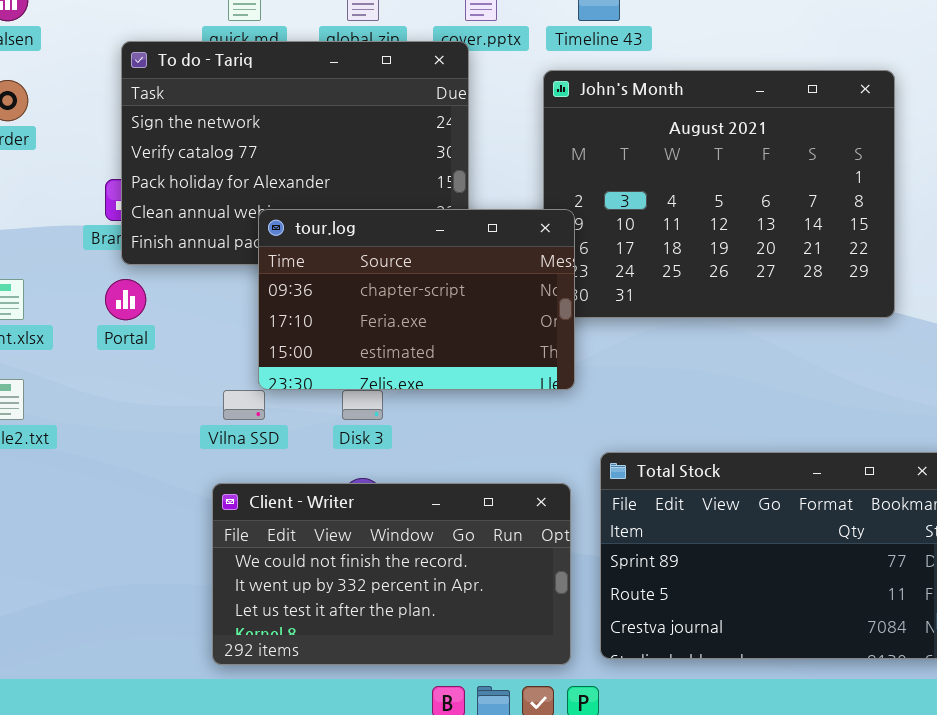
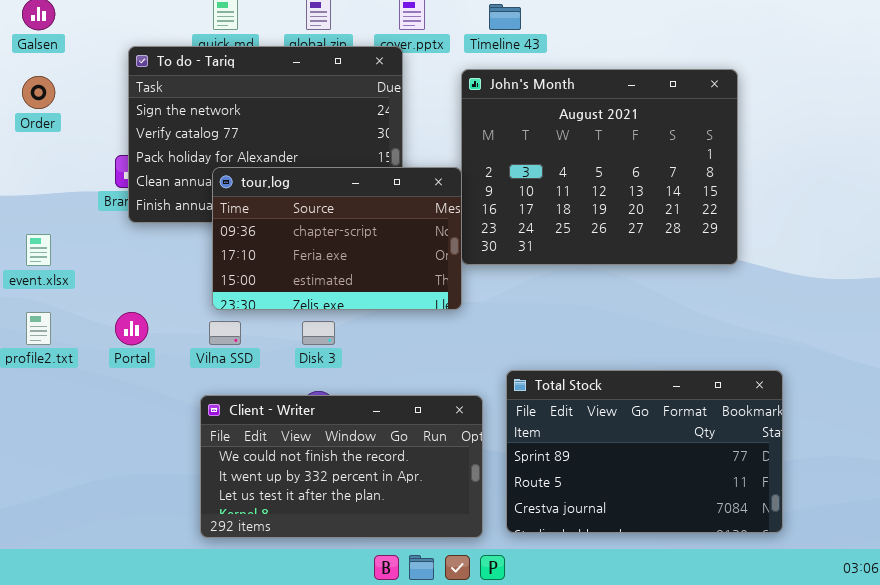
tour.log: [258,209,575,390] -> [212,167,462,310], moved
Portal: [105,279,146,320] -> [115,312,148,345], moved

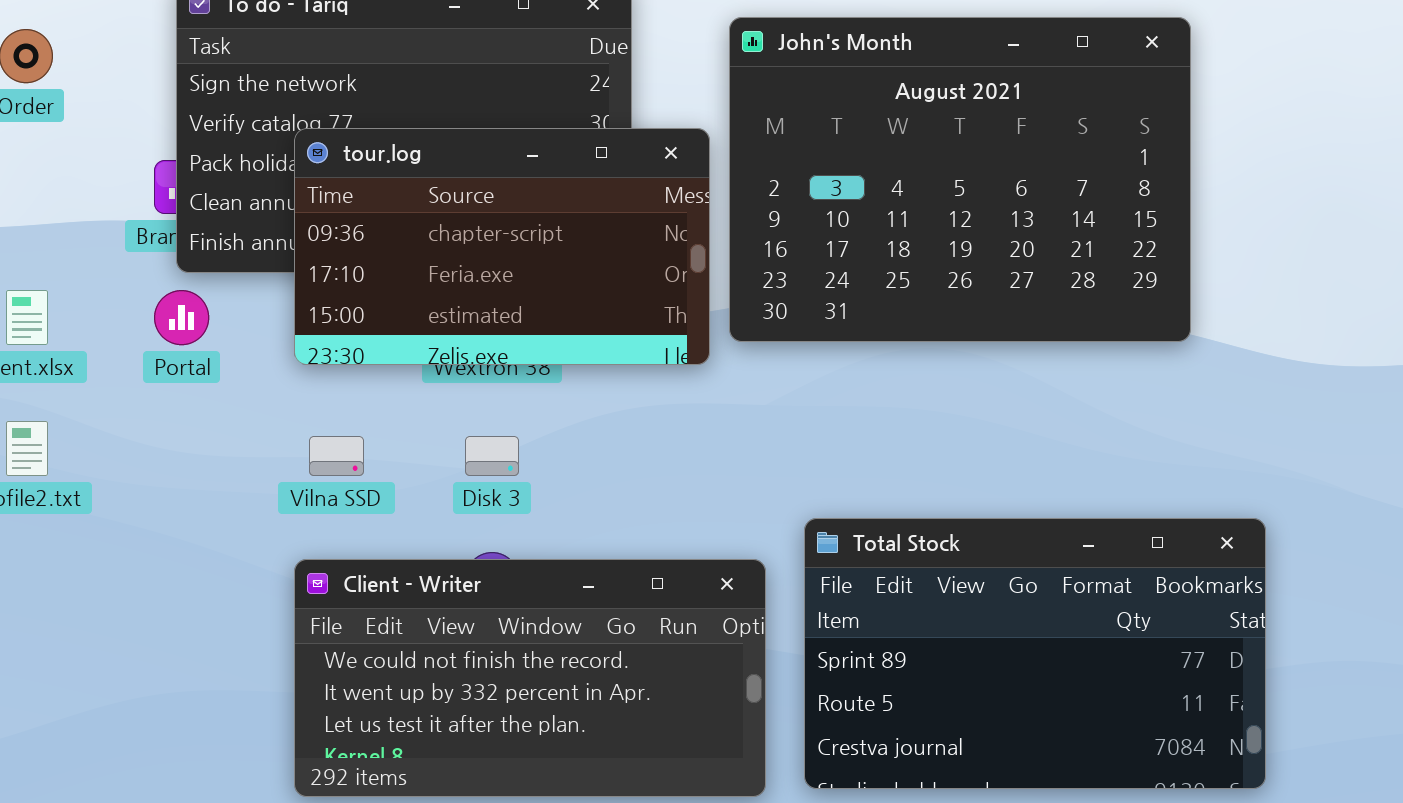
tour.log: [212,167,462,310] -> [294,128,710,365], moved
Portal: [115,312,148,345] -> [154,290,209,345], moved

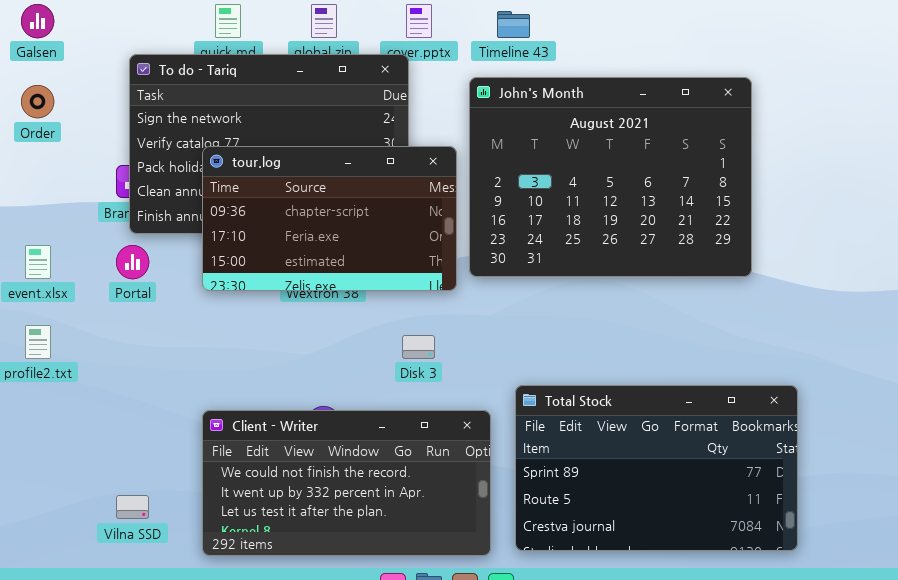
Vilna SSD: [309,436,364,476] -> [116,495,149,519], moved
Disk 3: [465,436,519,476] -> [402,335,435,359], moved

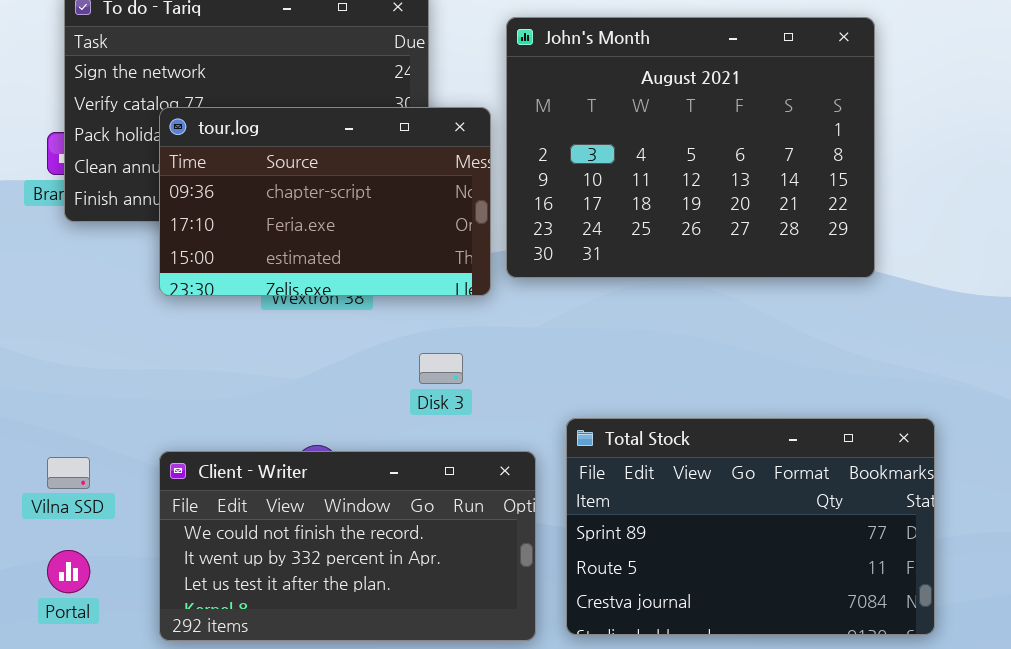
Portal: [116,245,149,279] -> [47,550,90,593], moved
Vilna SSD: [116,495,149,519] -> [47,457,90,489], moved

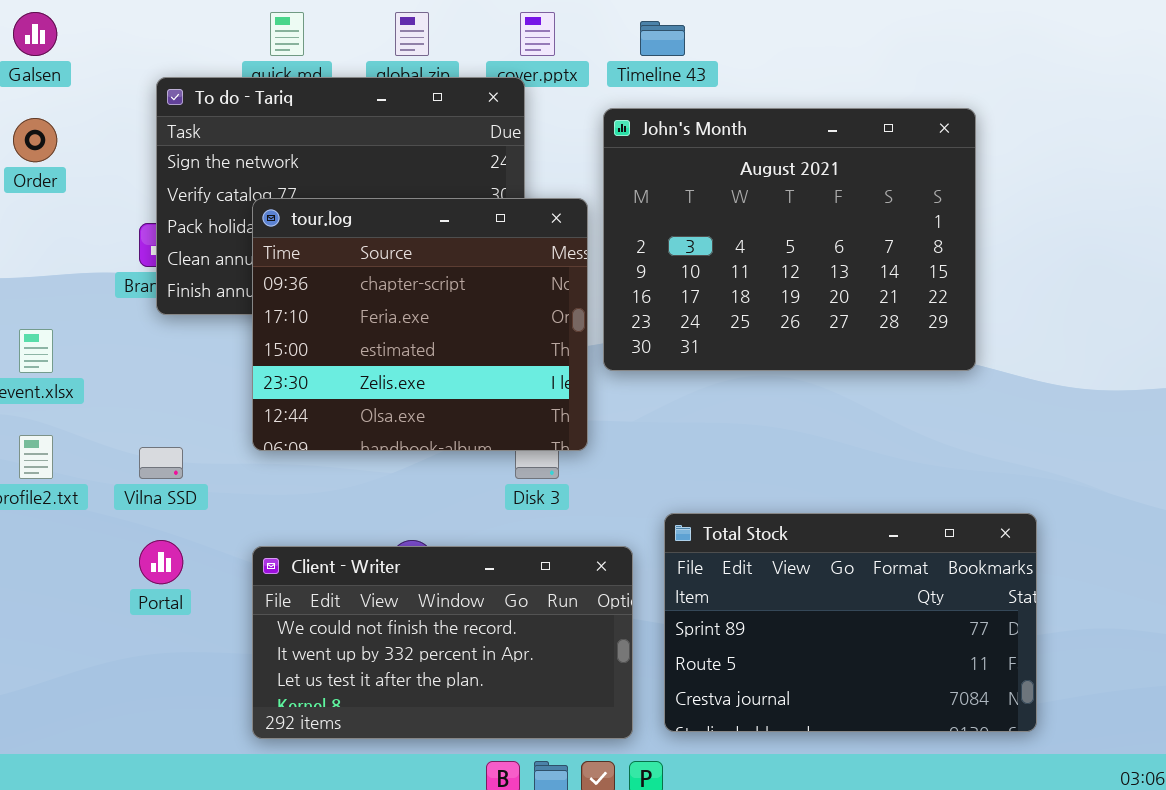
tour.log: [159,107,491,296] -> [252,198,588,451], resized
Vilna SSD: [47,457,90,489] -> [139,447,183,479], moved
Portal: [47,550,90,593] -> [139,540,183,584], moved

